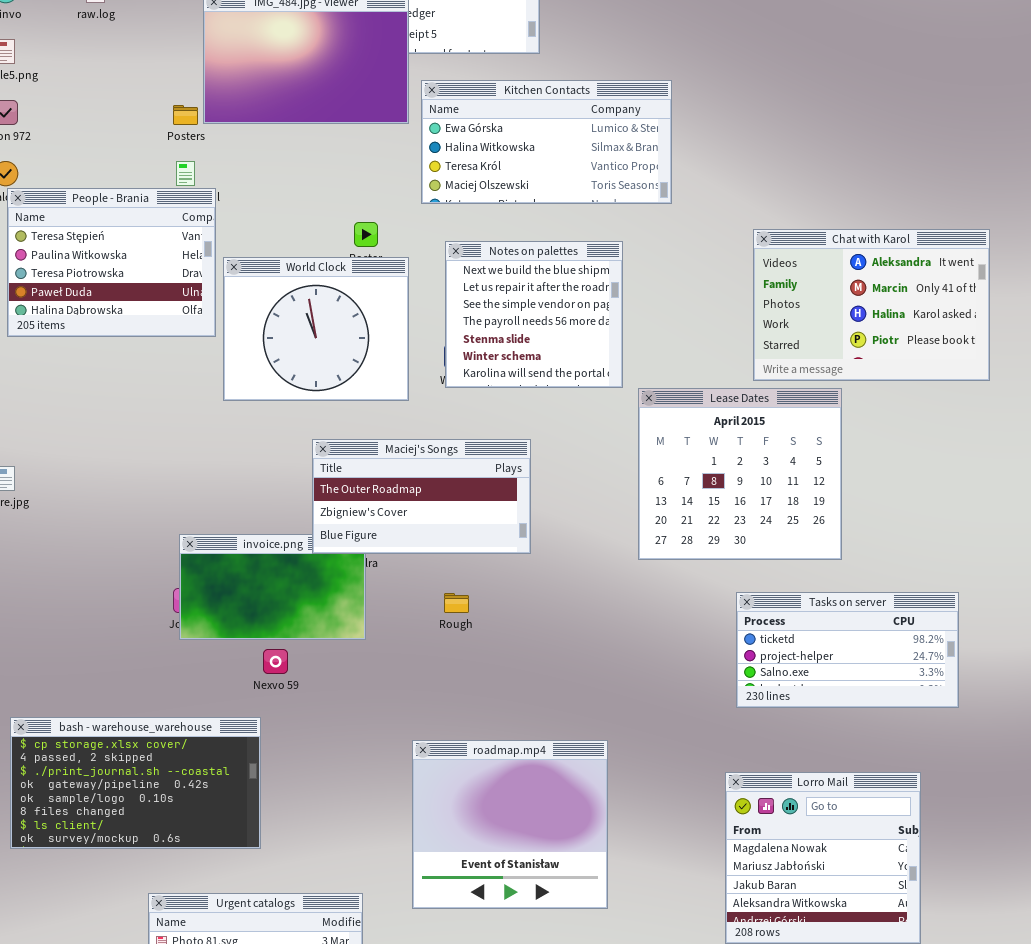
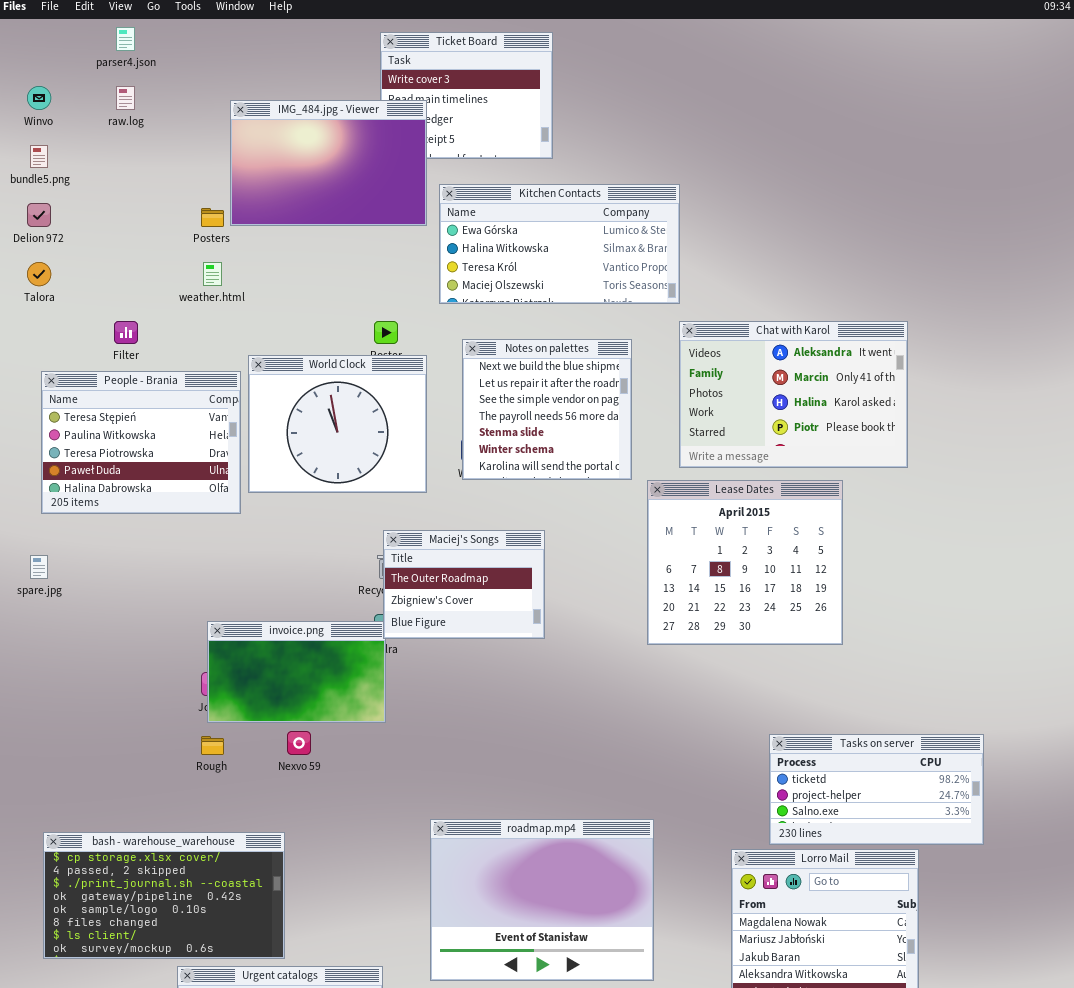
People - Brania: [7,188,216,337] -> [41,371,241,514], moved
Chat with Karol: [753,229,990,381] -> [679,321,908,468], moved
Maciej's Songs: [312,439,531,554] -> [383,530,545,639], resized
Tasks on server: [736,592,959,708] -> [769,734,984,845], moved
Rough: [444,593,469,613] -> [201,736,224,755], moved
bash - warehouse_warehouse: [10,717,261,849] -> [43,832,285,959], moved
roadmap.mp4: [412,740,608,909] -> [430,819,654,981], resized

